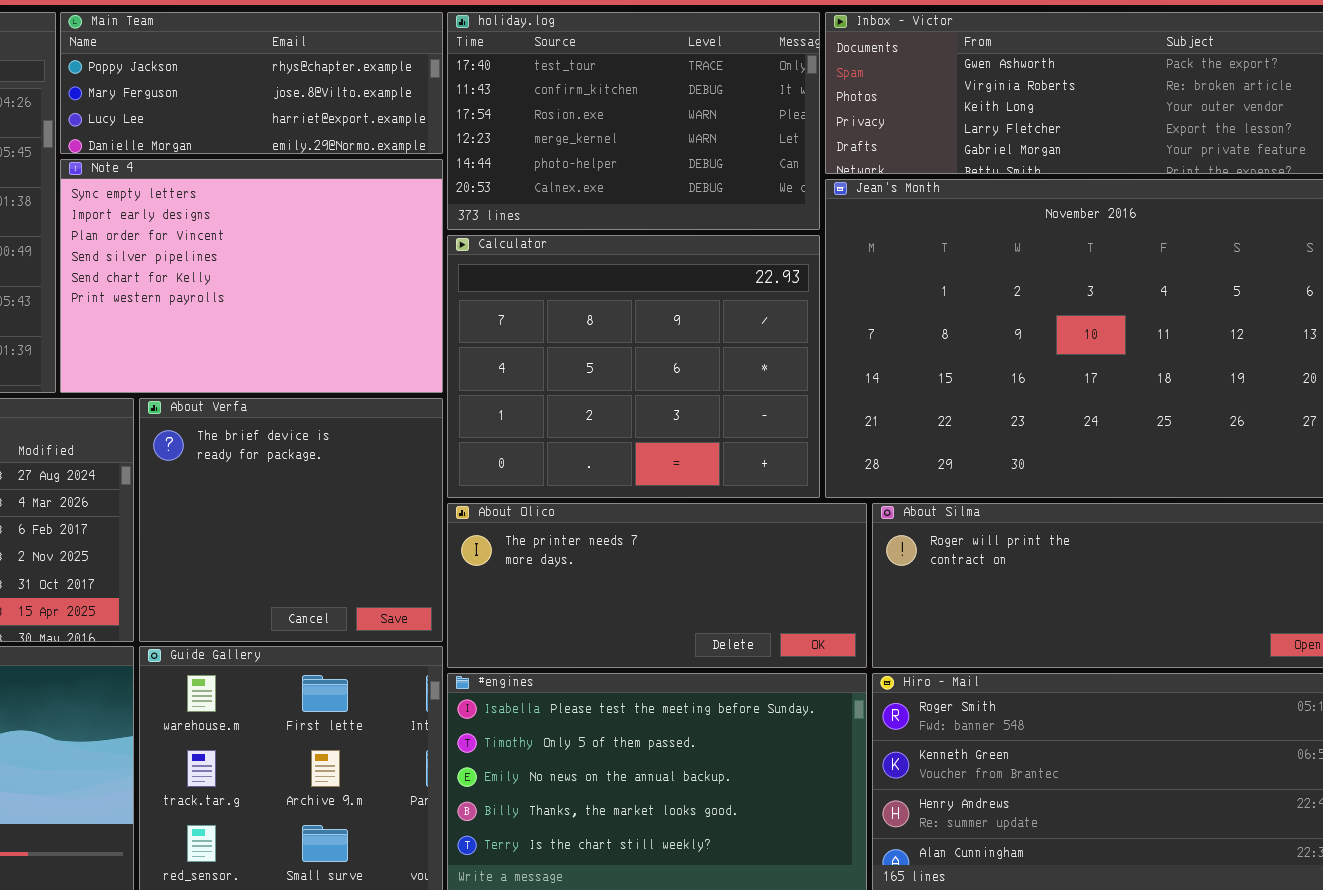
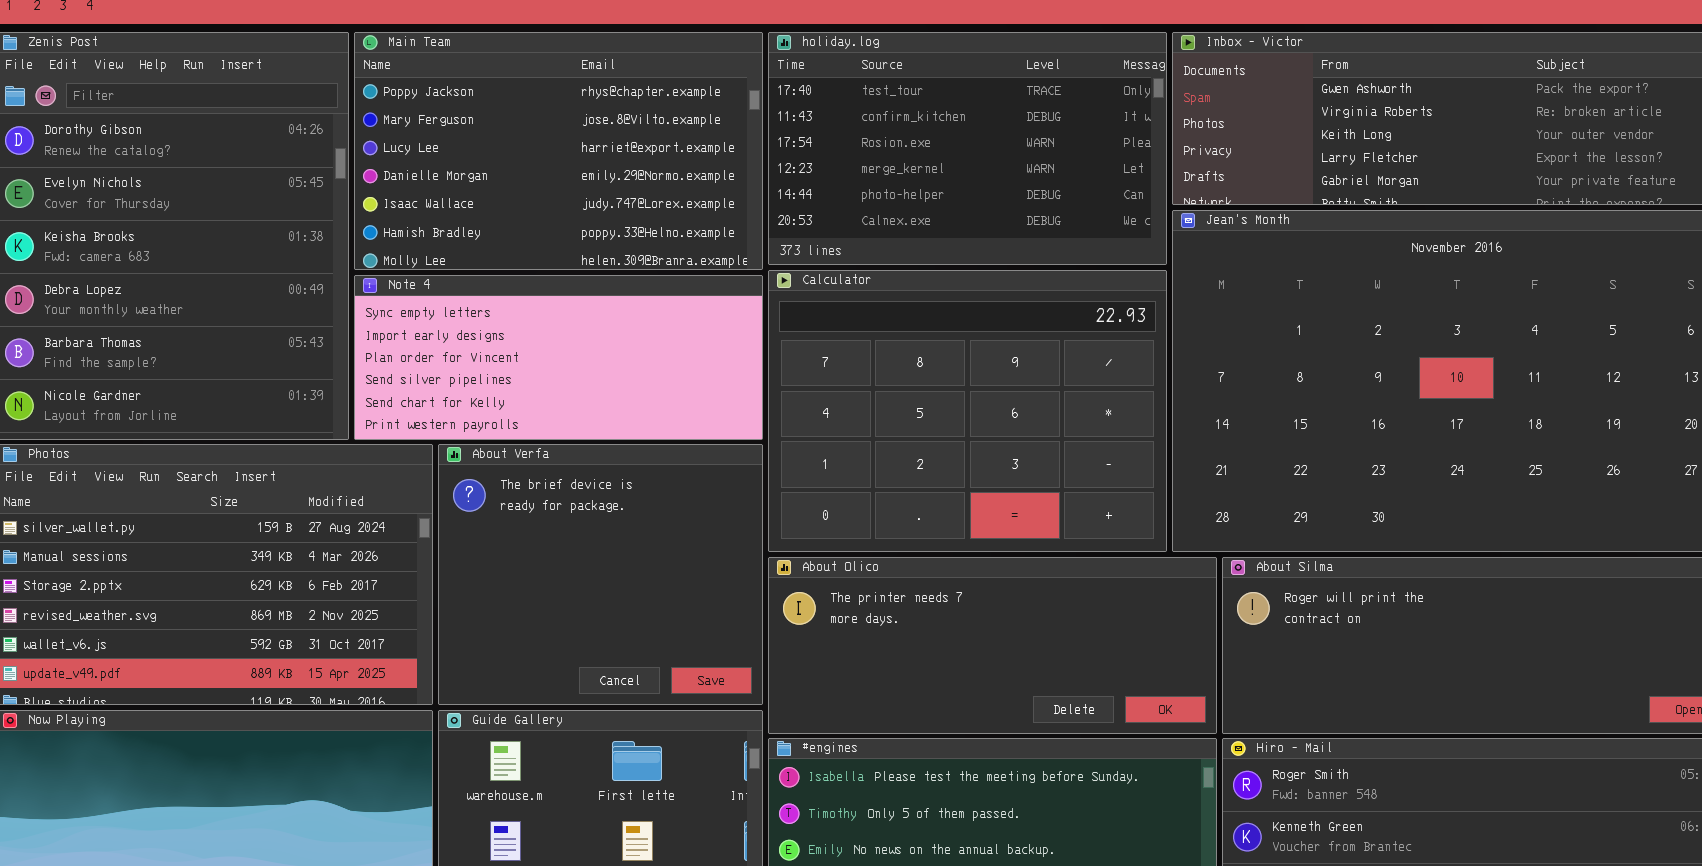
Main Team: [60,12,443,154] -> [354,32,763,270], resized
Note 4: [60,159,443,393] -> [354,275,763,440], resized

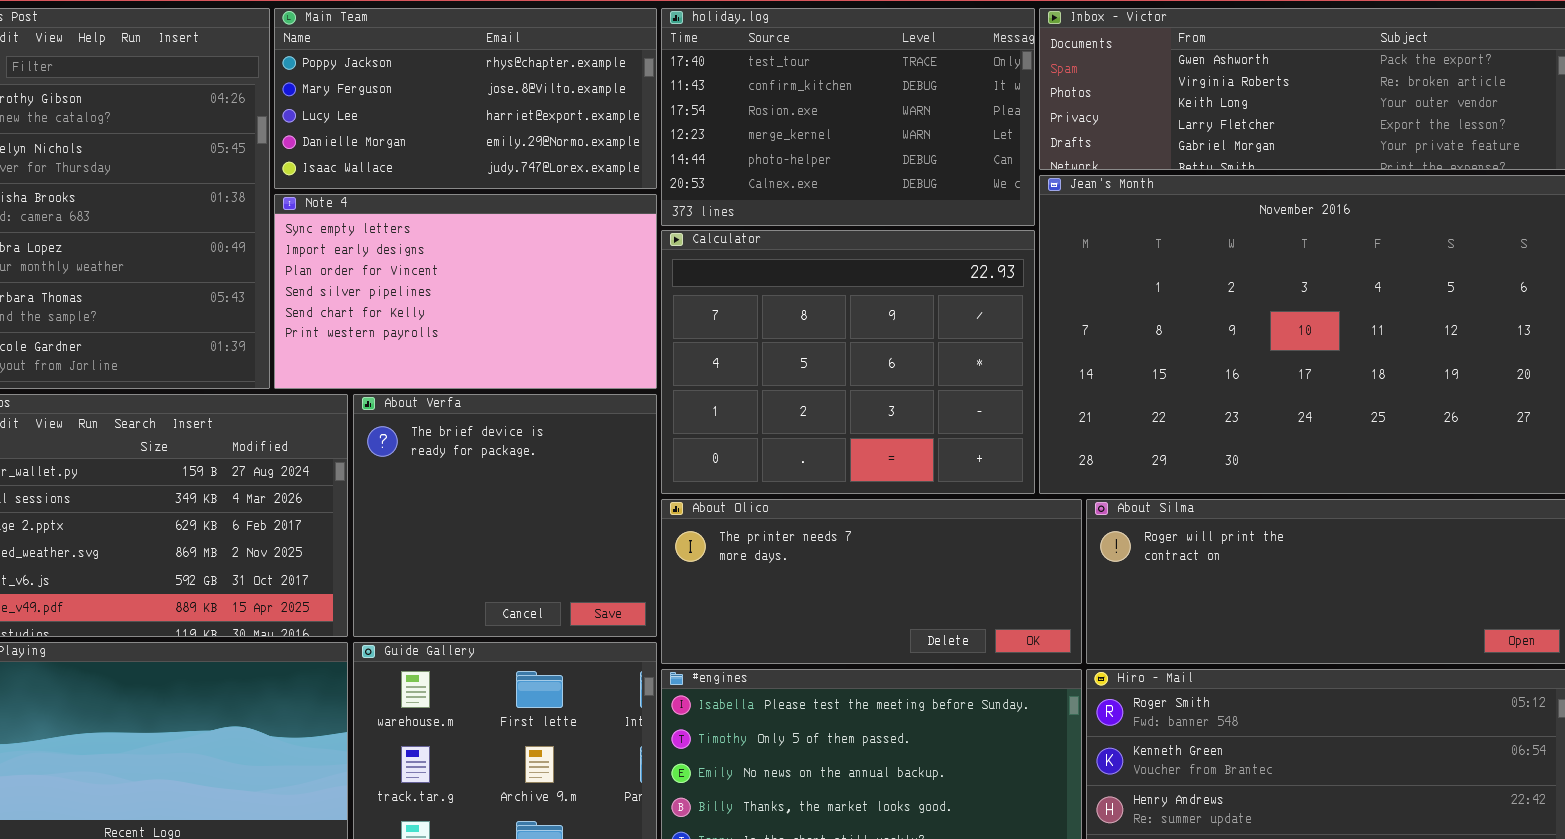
Main Team: [354,32,763,270] -> [274,8,657,189], resized
Note 4: [354,275,763,440] -> [274,194,657,389], resized

